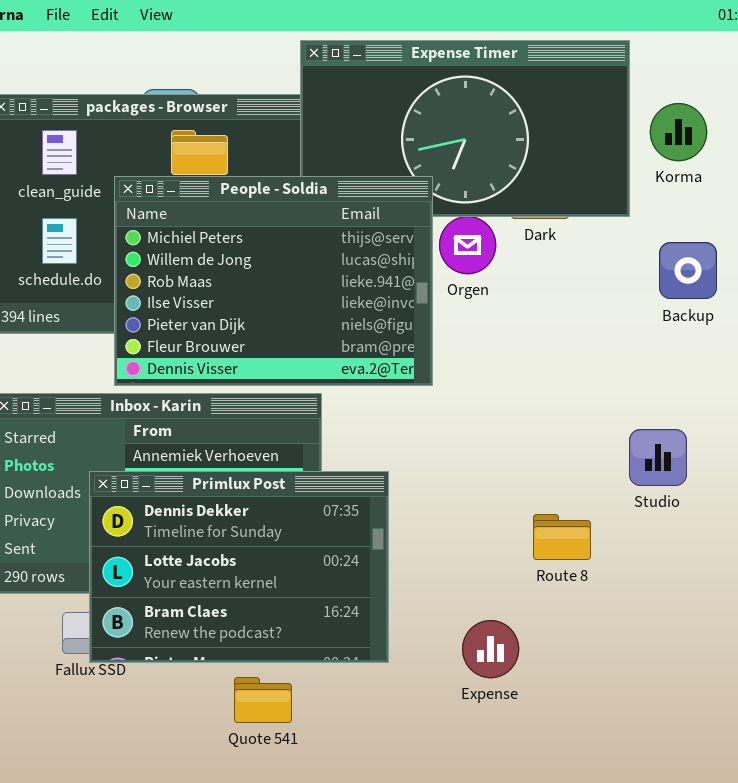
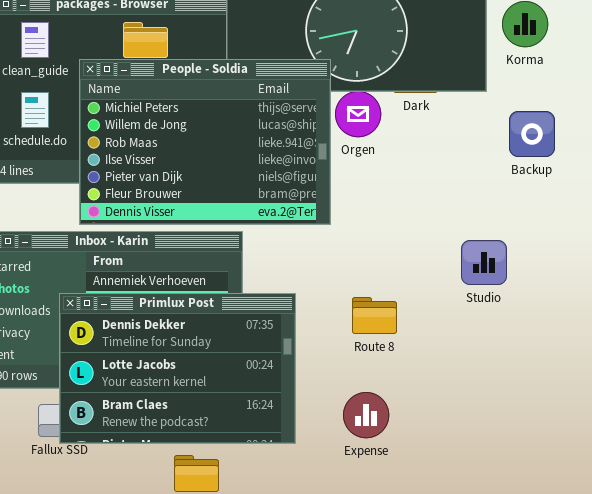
Studio: [629,429,687,486] -> [461,240,507,285], moved
Route 8: [533,514,591,560] -> [352,297,397,334], moved
Expense: [462,620,519,678] -> [343,392,389,438], moved

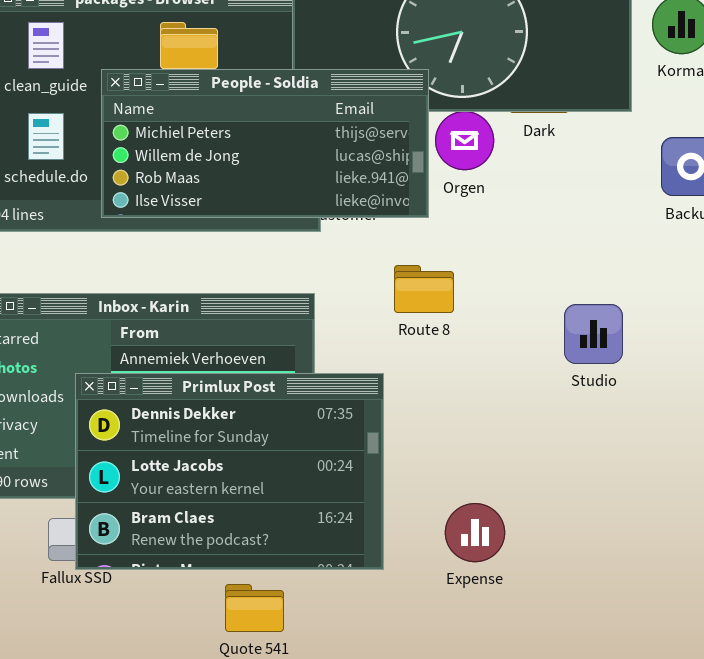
People - Soldia: [79,59,331,225] -> [101,69,429,218], resized
Studio: [461,240,507,285] -> [564,304,623,364], moved
Route 8: [352,297,397,334] -> [394,265,454,313], moved

